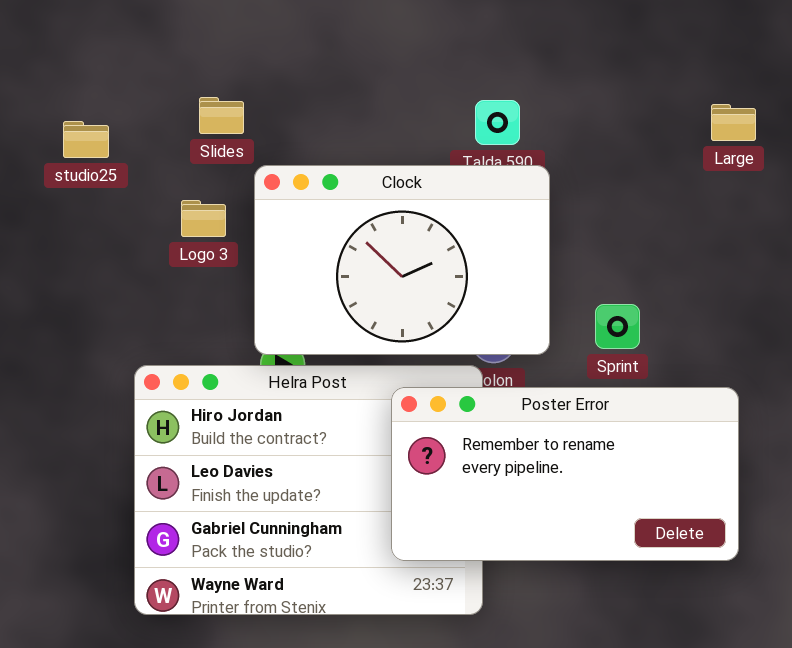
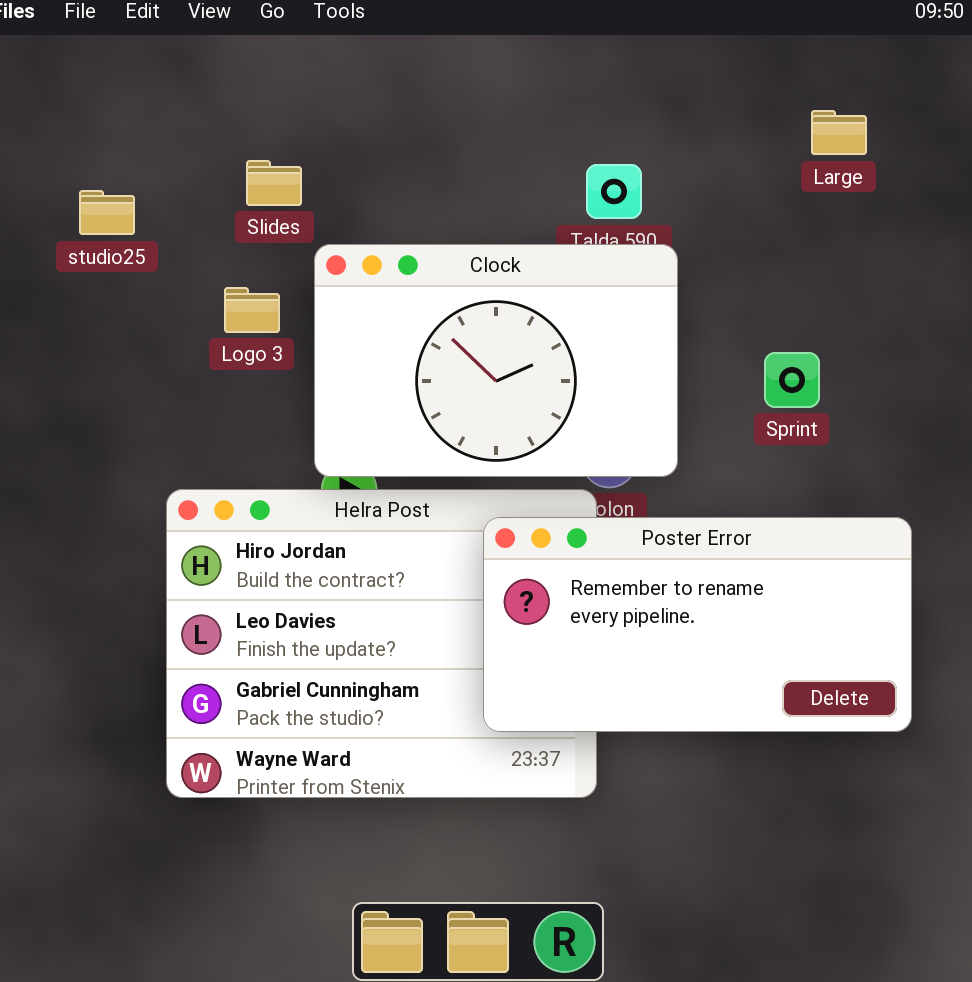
Large: [711,104,756,141] -> [811,110,867,155], moved
Sprint: [595,304,640,349] -> [764,352,820,408], moved

